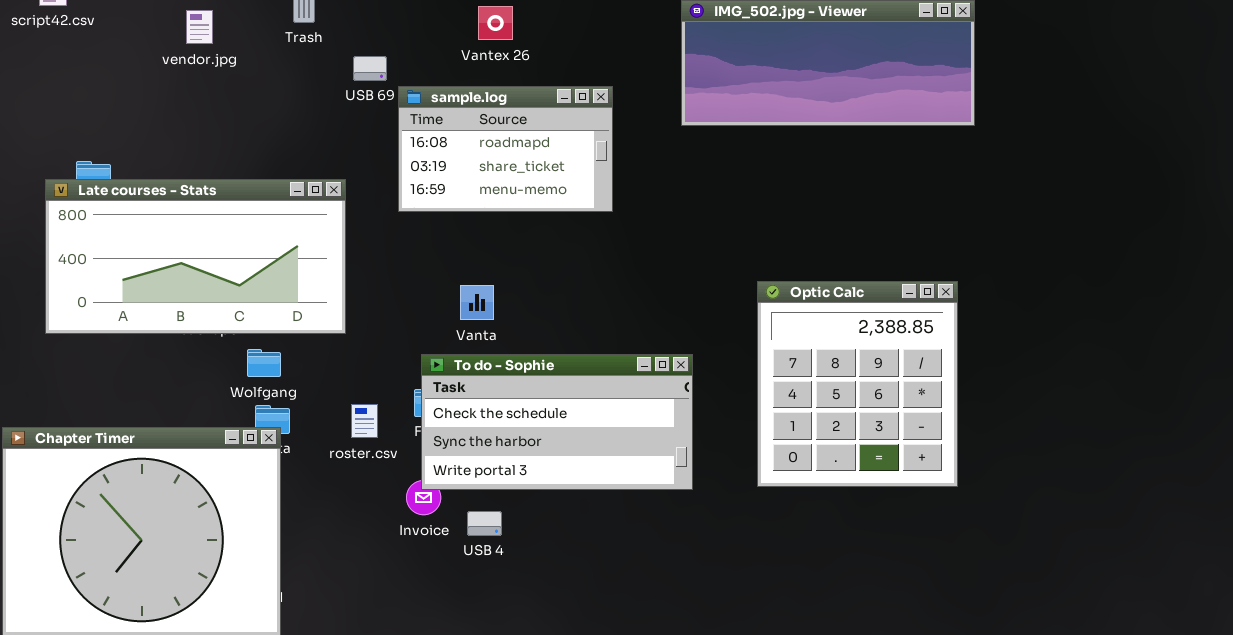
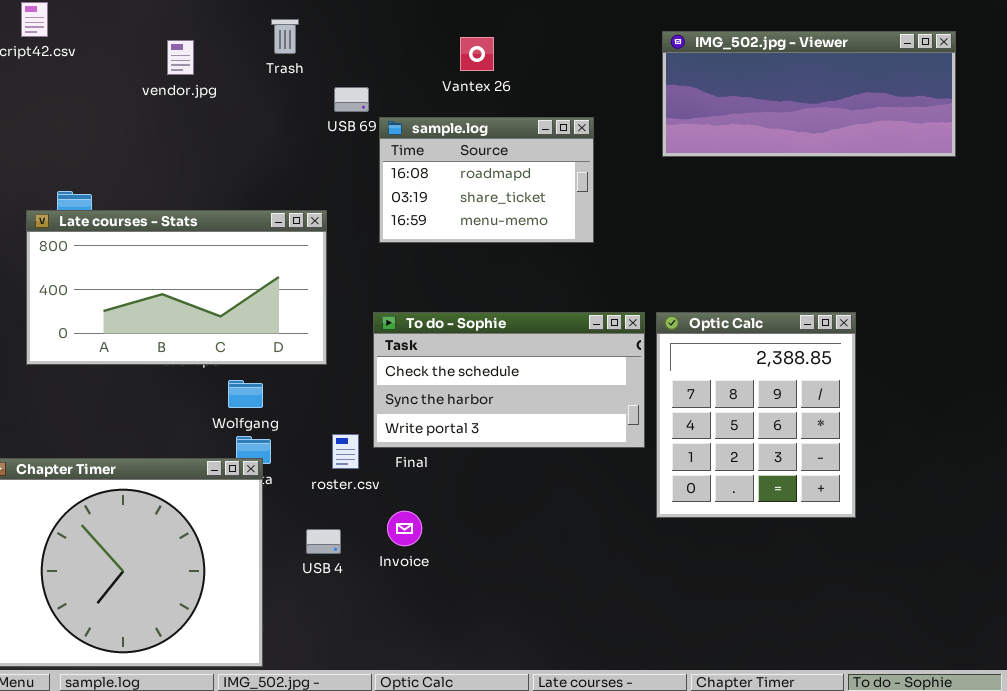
Optic Calc: [757,281,958,487] -> [656,312,856,518], moved
To do - Sophie: [421,354,693,490] -> [373,312,645,448], moved
USB 4: [467,511,502,536] -> [306,529,341,554], moved

